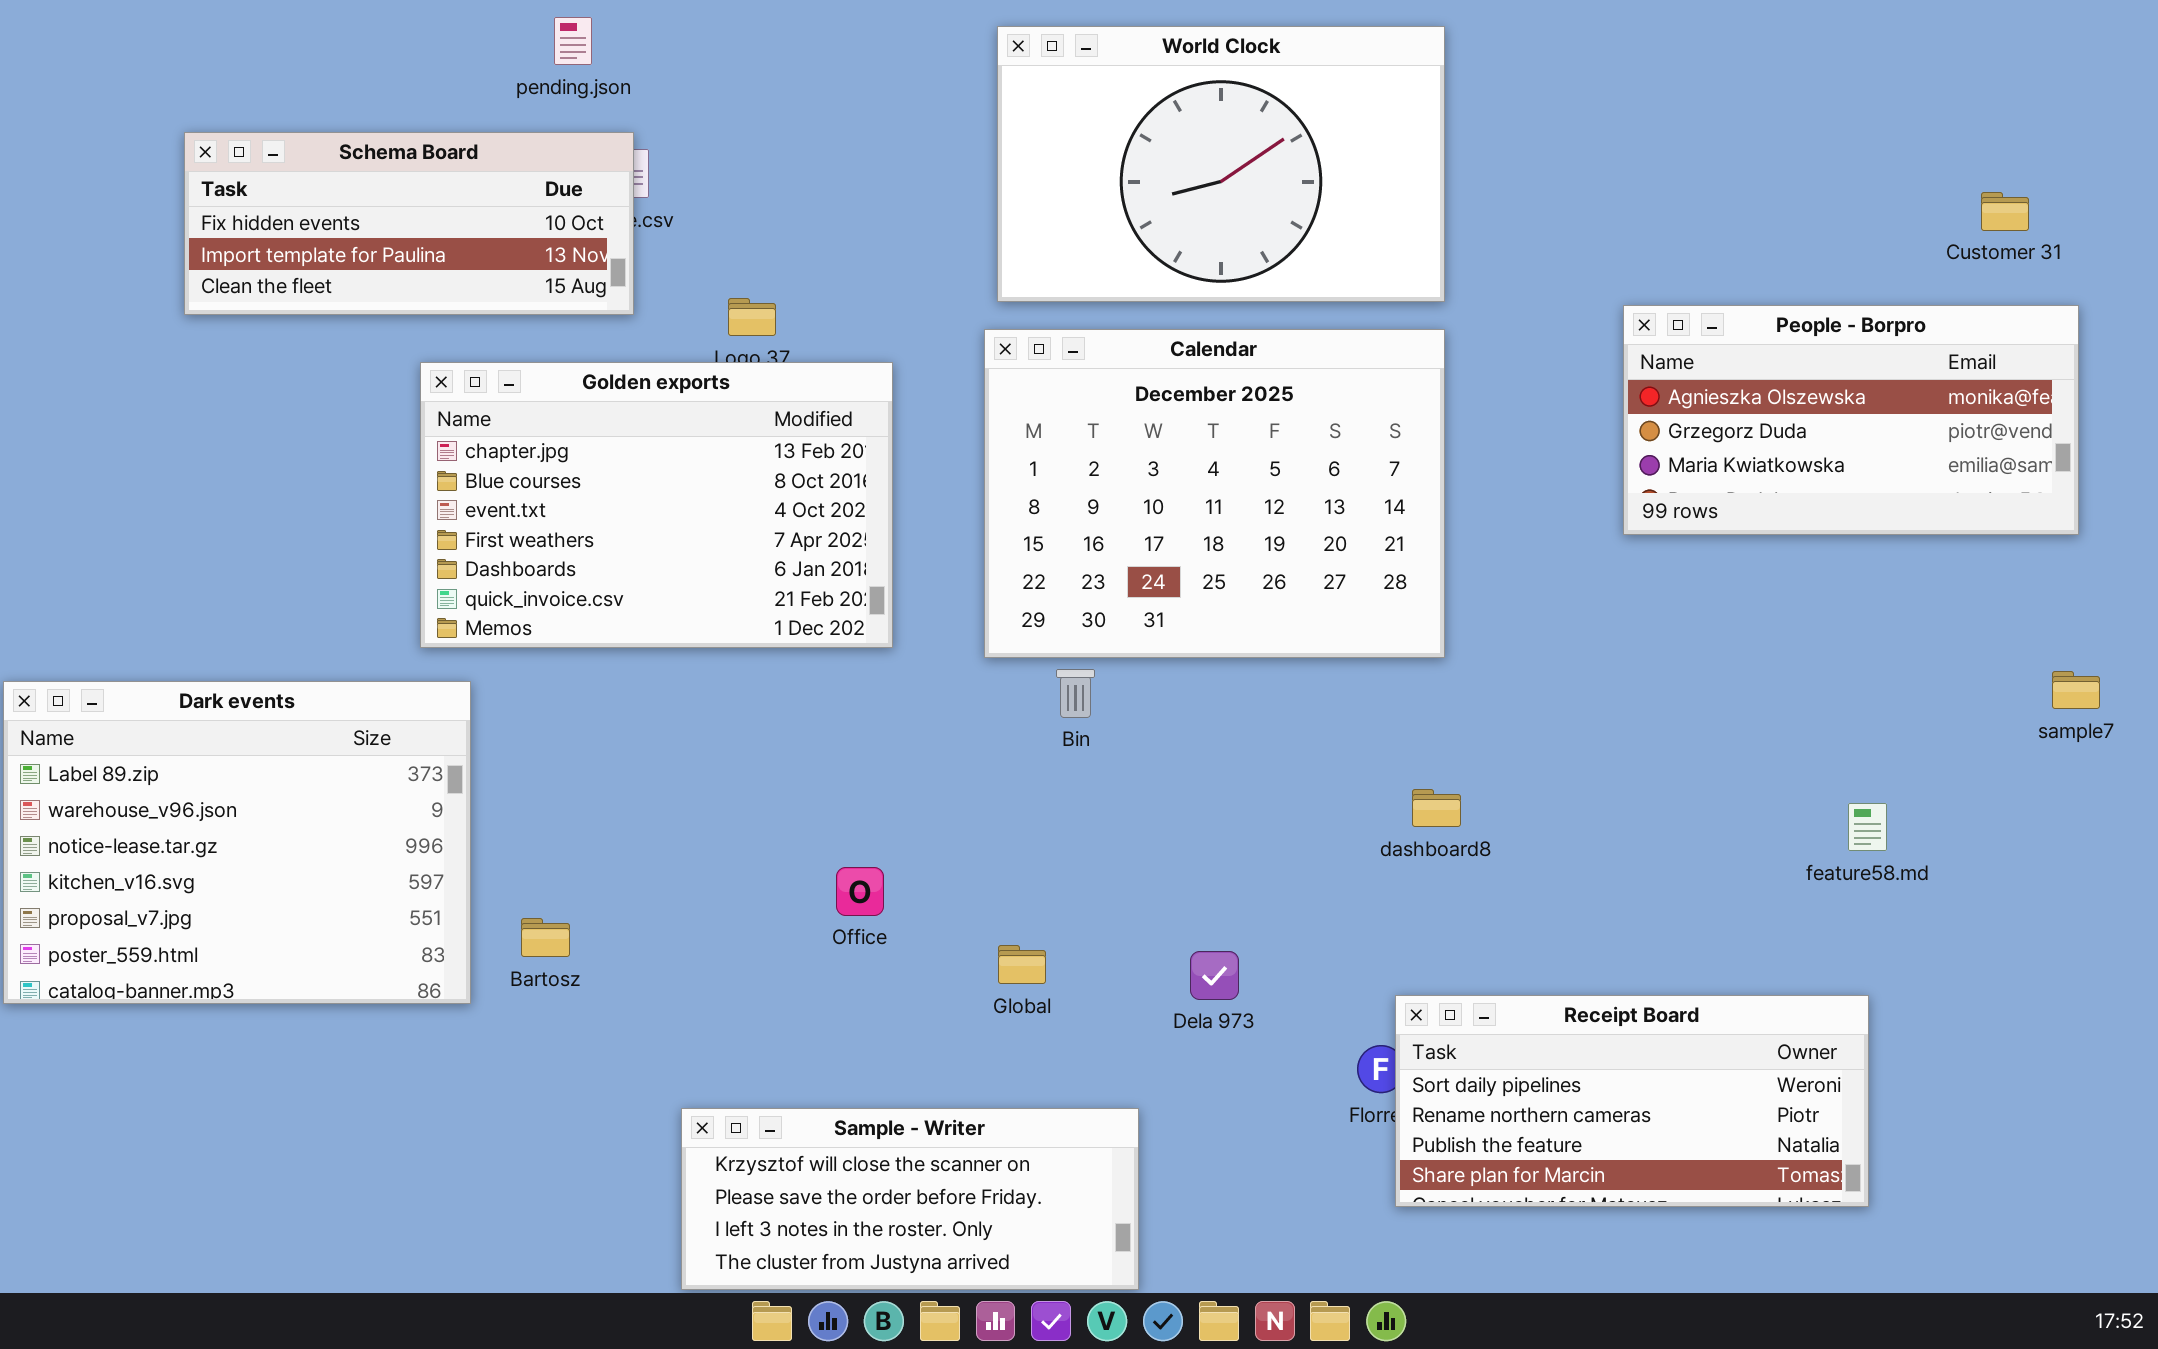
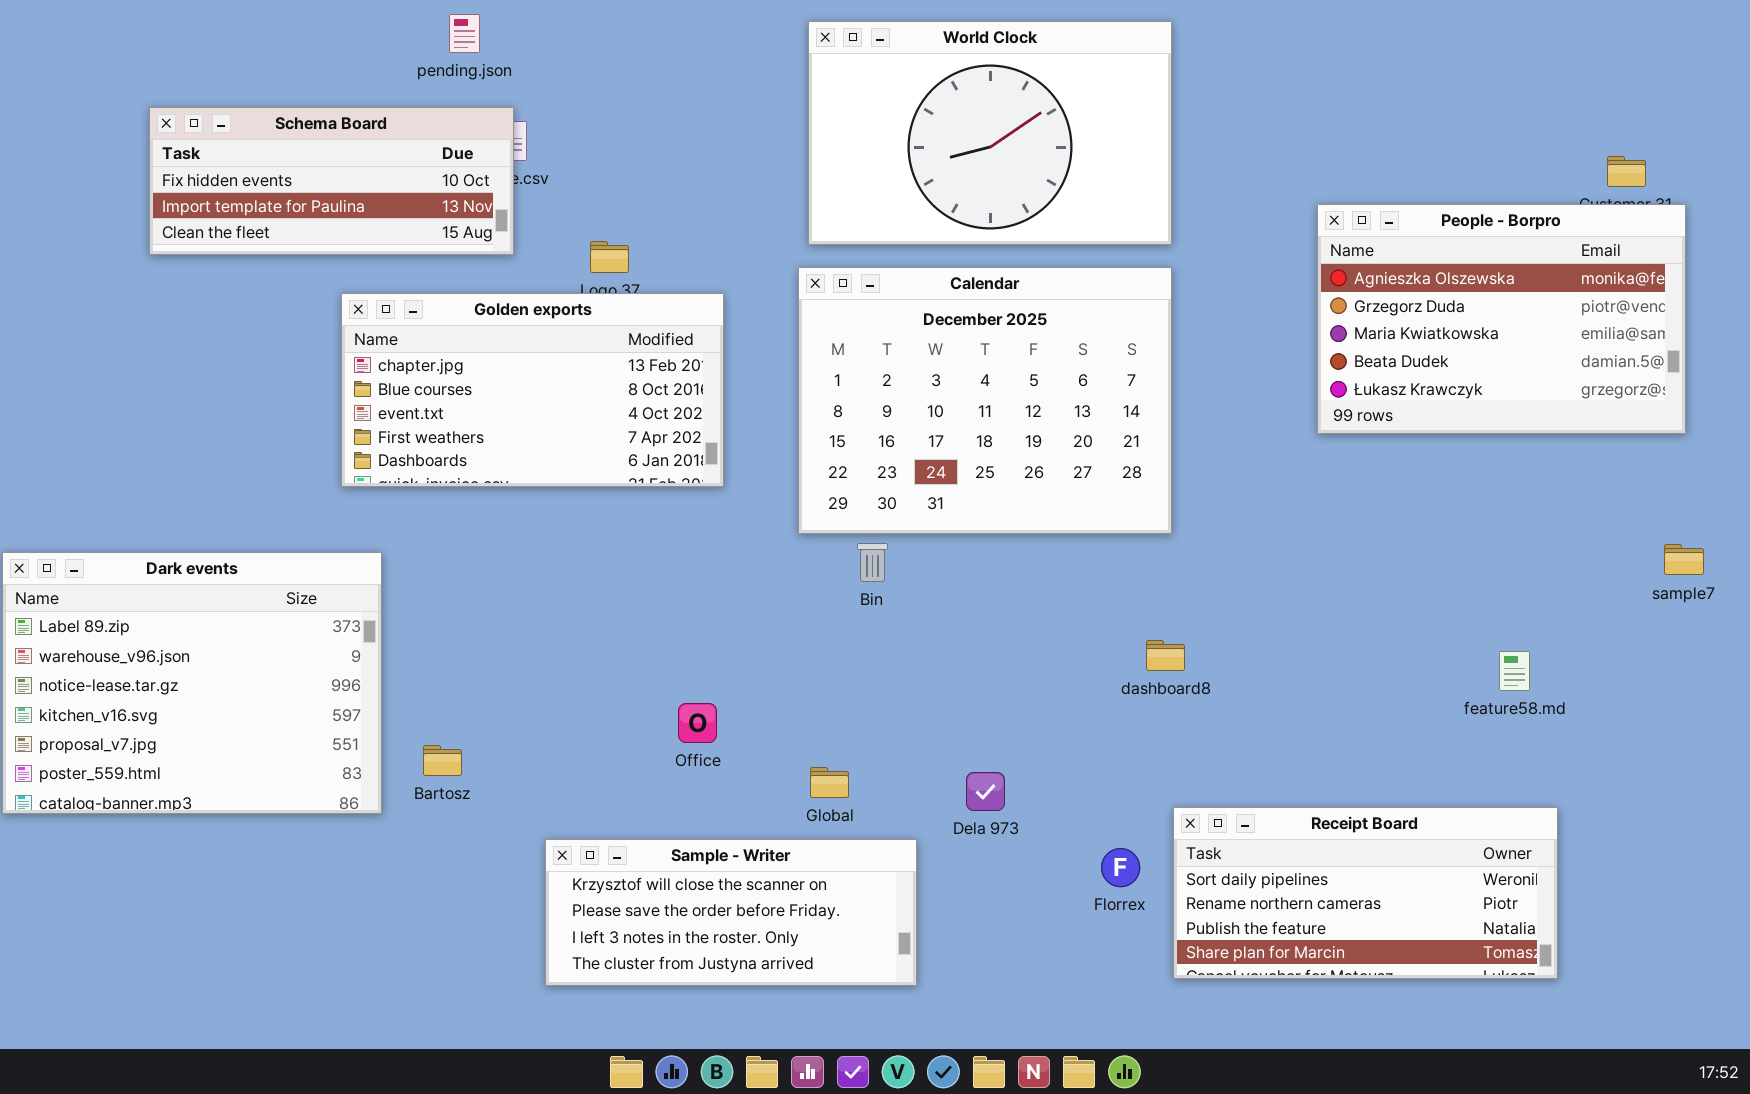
People - Borpro: [1623,305,2079,535] -> [1317,204,1686,434], resized
Golden exports: [420,362,893,648] -> [341,293,724,487], resized
Receipt Board: [1395,995,1869,1207] -> [1173,807,1558,979], moved
Sample - Writer: [681,1108,1139,1290] -> [545,839,917,986], moved

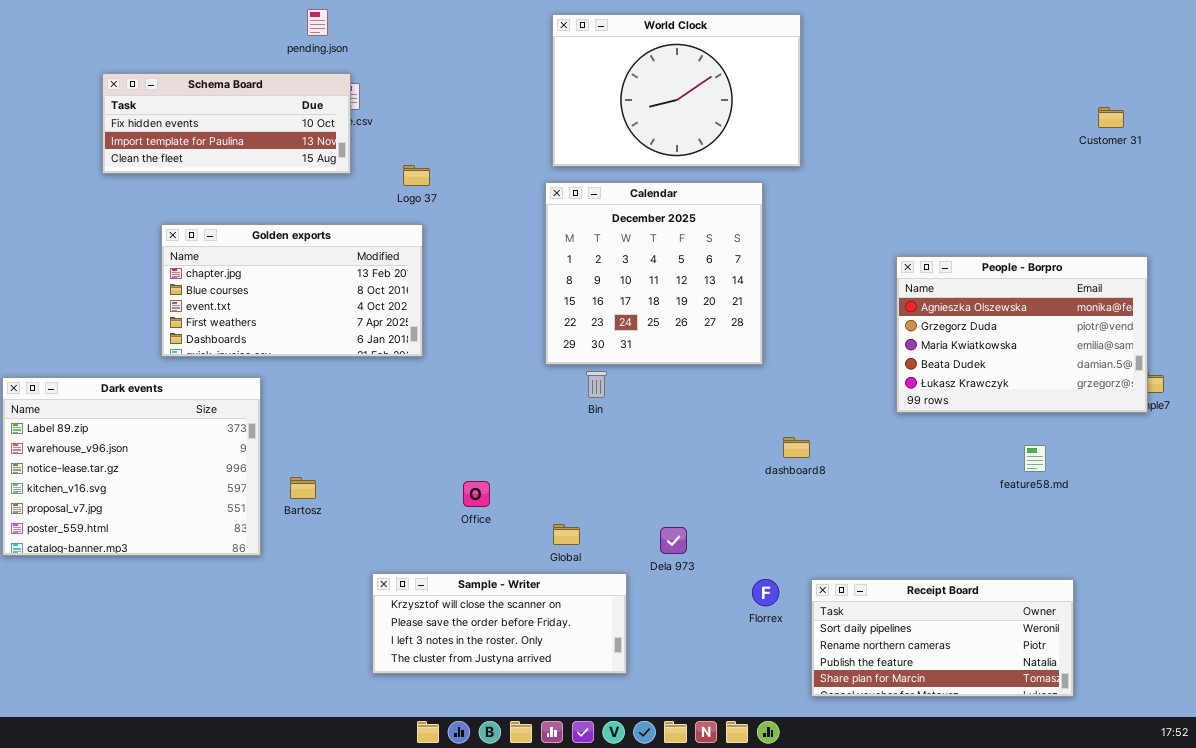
People - Borpro: [1317,204,1686,434] -> [896,256,1148,413], moved
Calendar: [798,267,1172,534] -> [545,182,763,365], resized
Golden exports: [341,293,724,487] -> [161,224,423,357], moved
Bartosz: [423,745,462,776] -> [290,477,316,499], moved
Receipt Board: [1173,807,1558,979] -> [811,579,1074,697], moved

